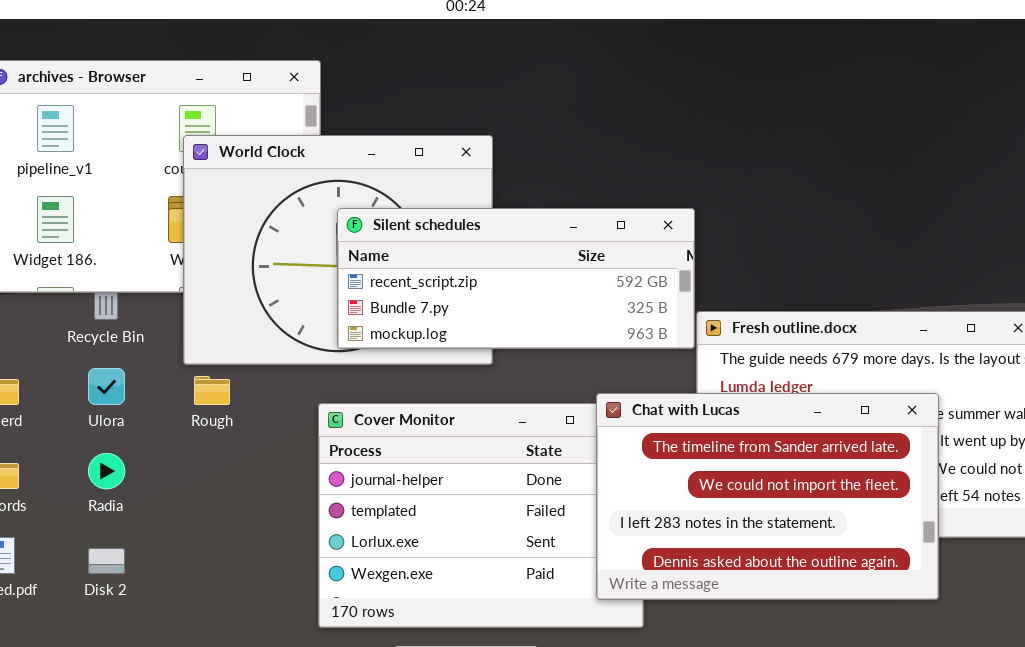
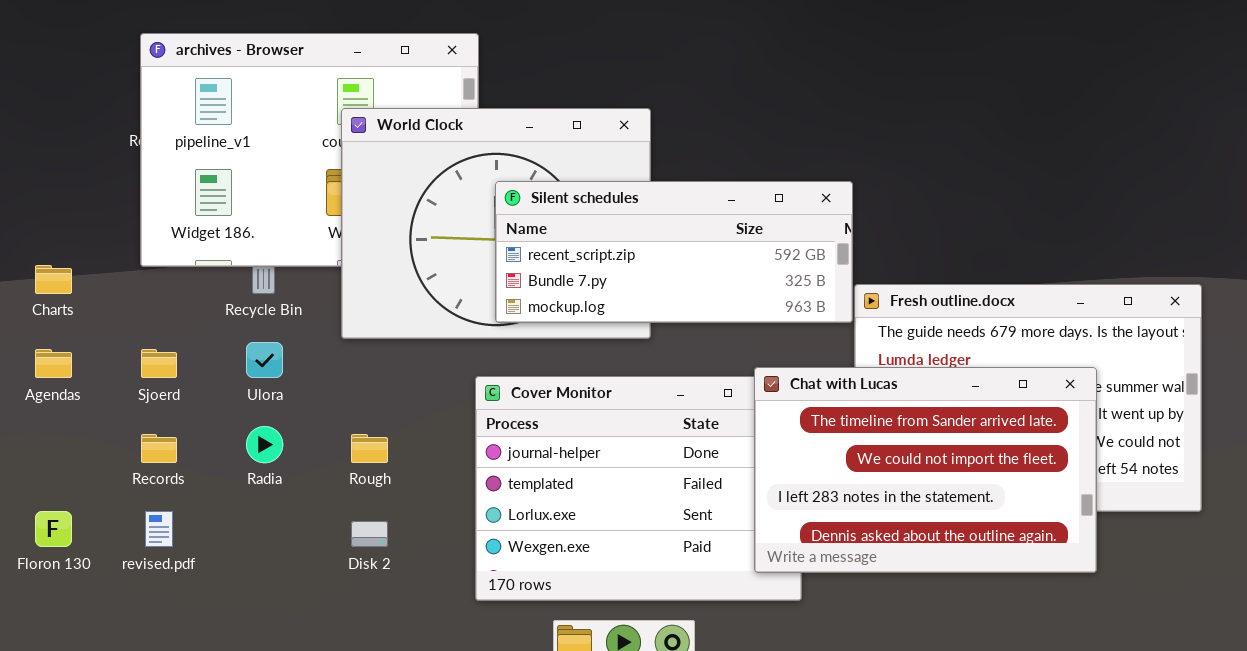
Rough: [194,376,230,405] -> [351,434,388,463], moved
Disk 2: [88,548,125,574] -> [351,521,388,547], moved

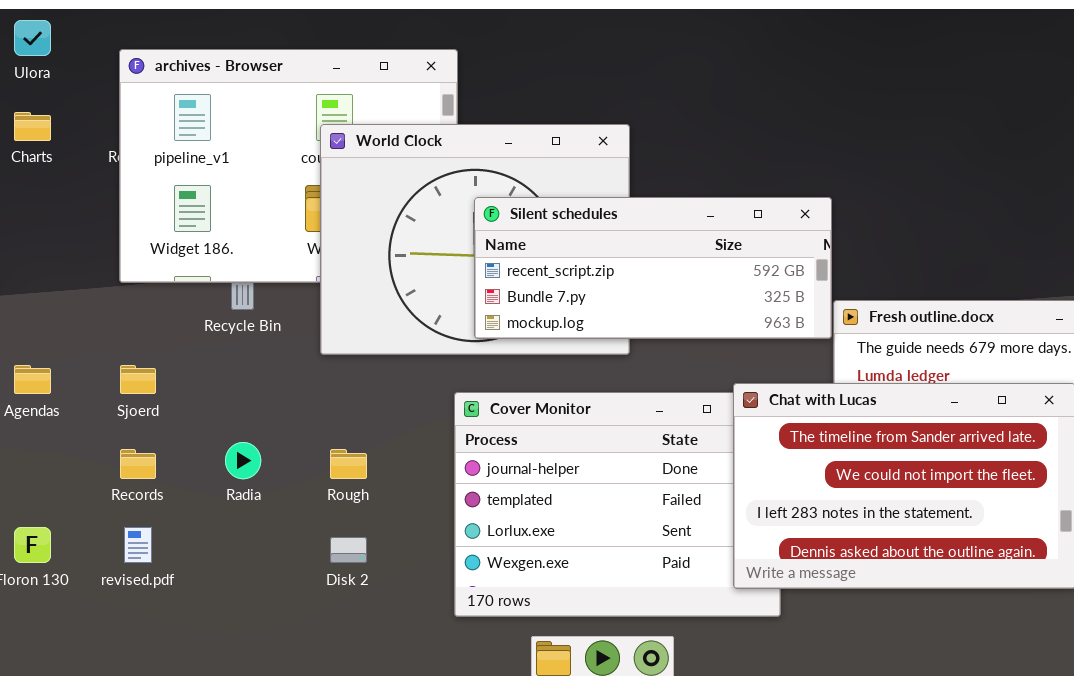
Charts: [35,265,72,294] -> [14,112,51,141], moved
Ulora: [246,342,283,378] -> [14,20,51,56], moved

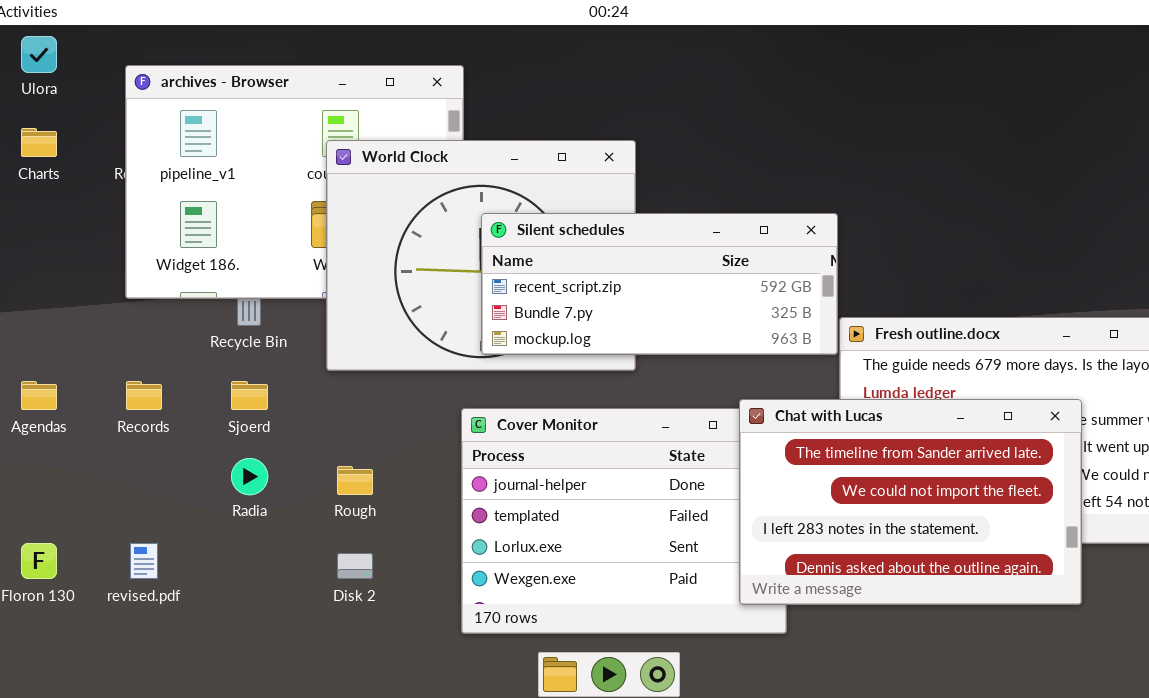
Sjoerd: [120,365,156,394] -> [231,381,268,410], moved
Records: [120,449,156,479] -> [126,381,162,410], moved

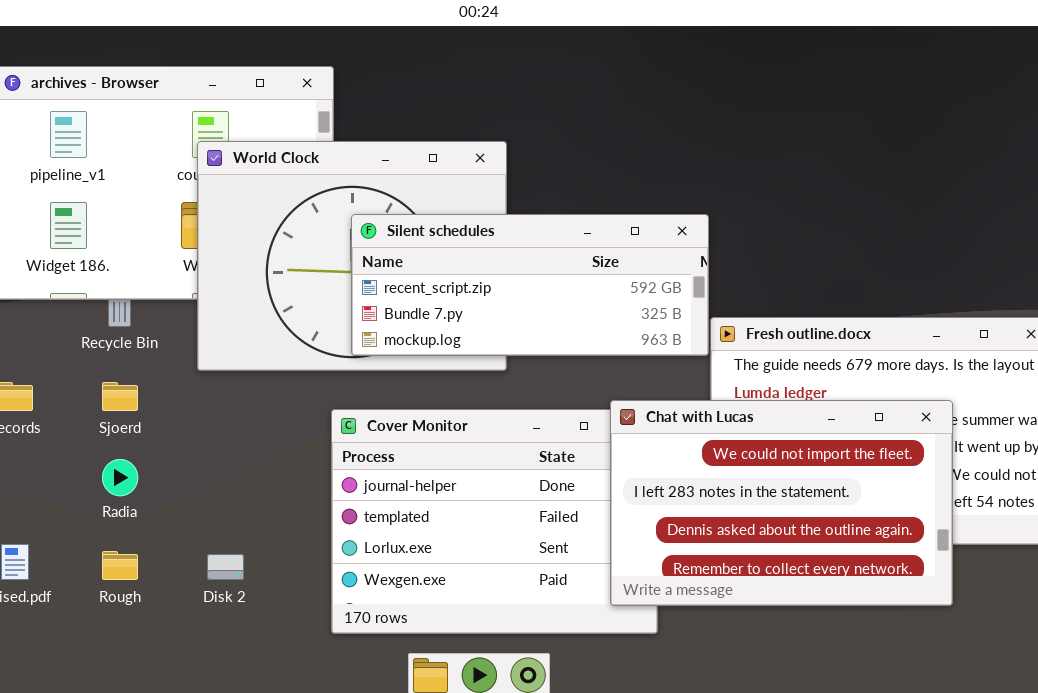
Chat with Lucas: [739,399,1082,605] -> [610,400,953,606], scrolled down 1 row
Rough: [337,466,373,495] -> [102,551,138,580], moved

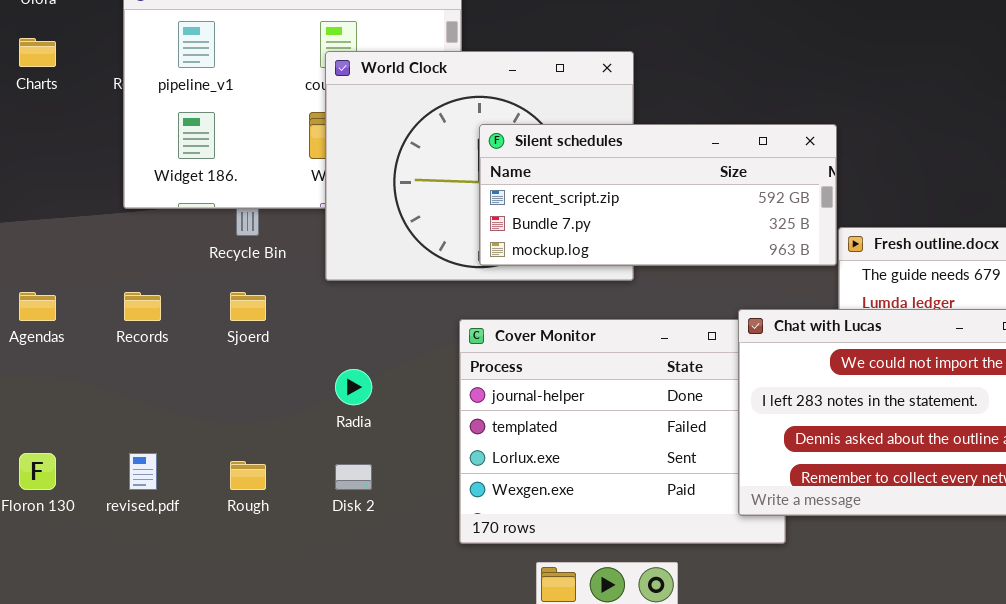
Radia: [102,459,138,496] -> [335,369,372,405], moved

